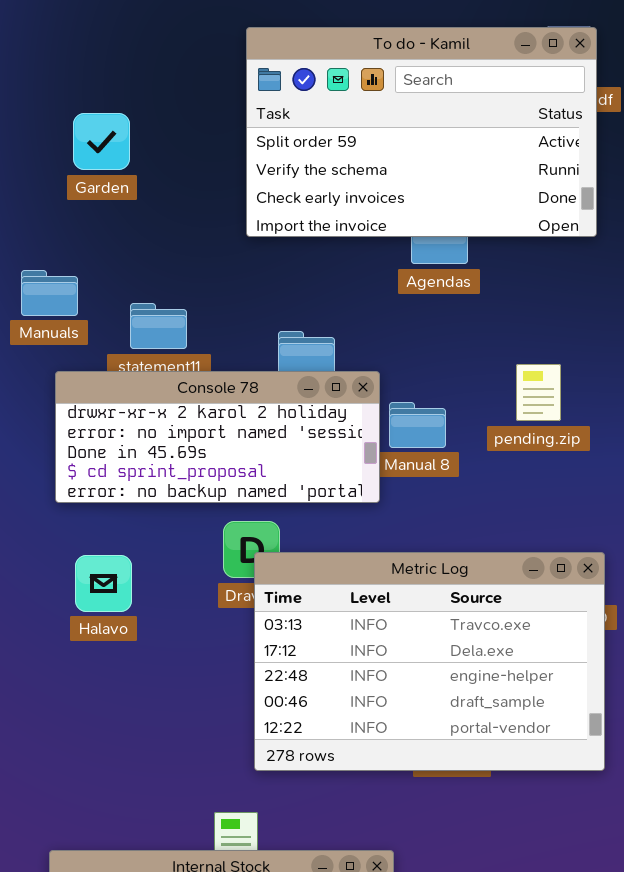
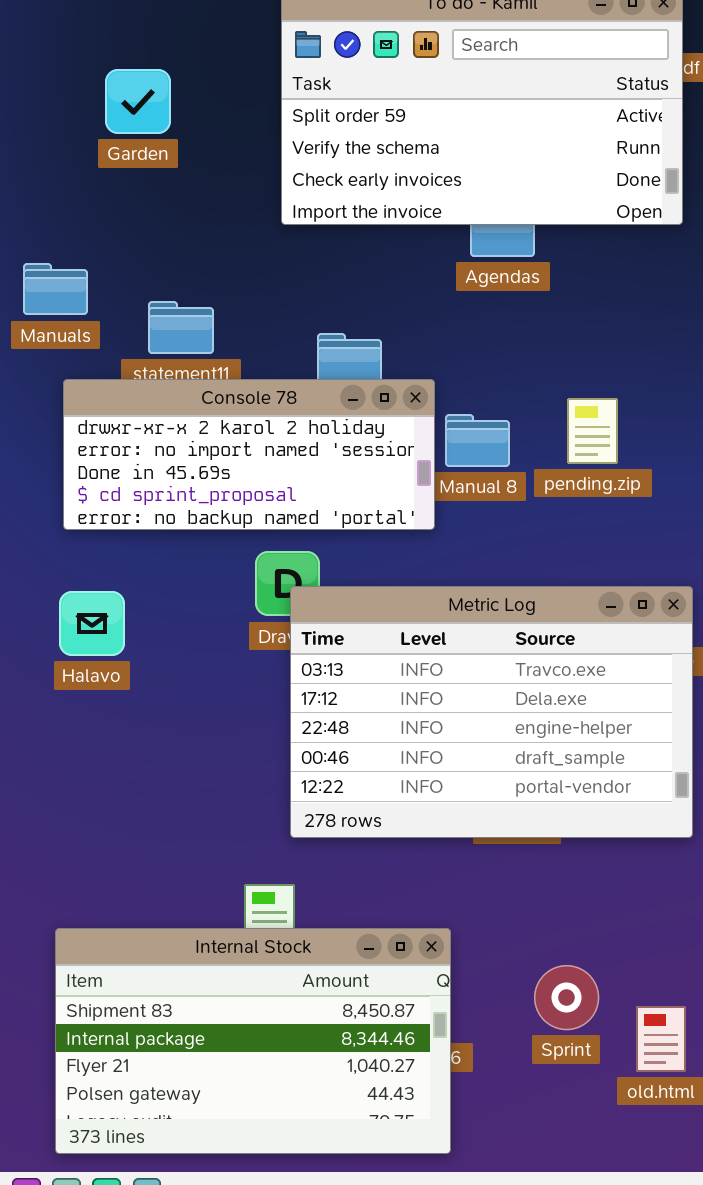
Garden: [73,113,130,170] -> [105,69,171,134], moved
pending.zip: [516,364,561,421] -> [567,398,618,464], moved
Halavo: [75,555,132,612] -> [59,591,125,656], moved

